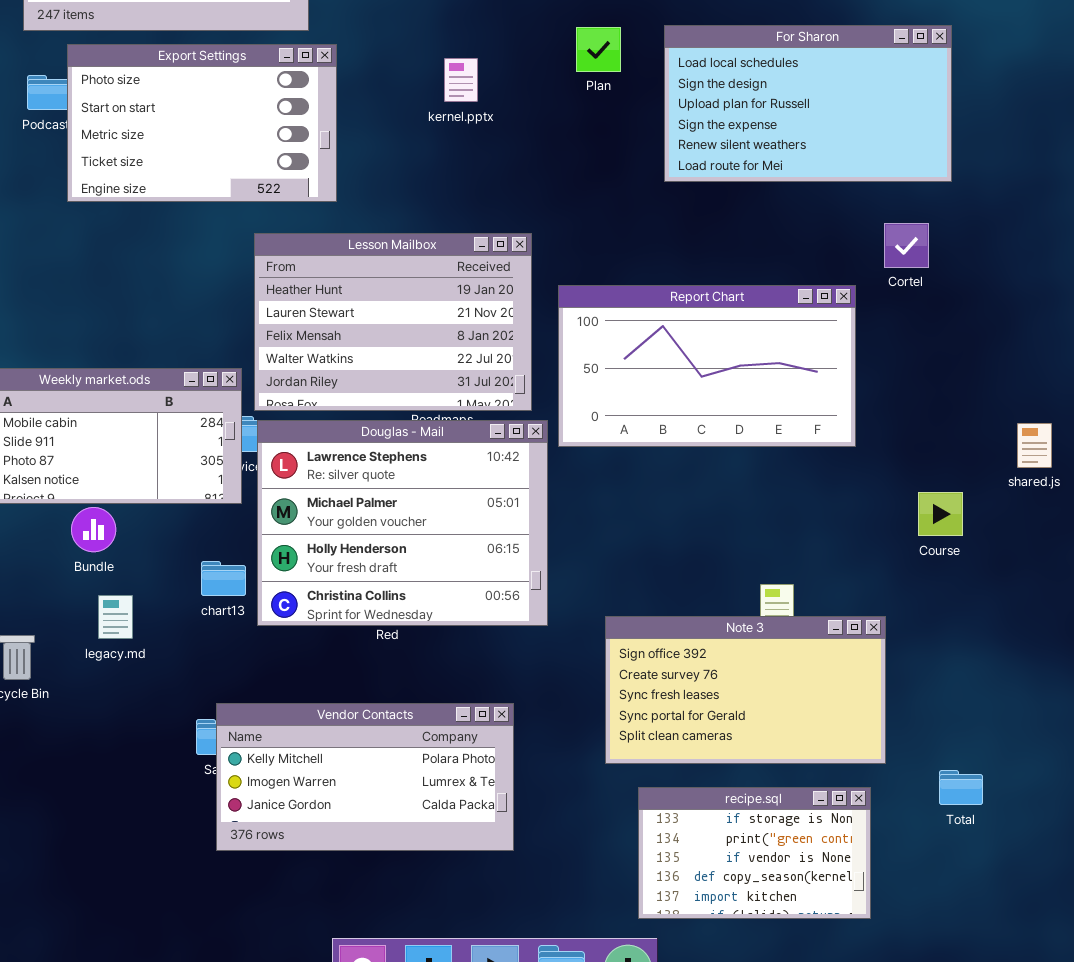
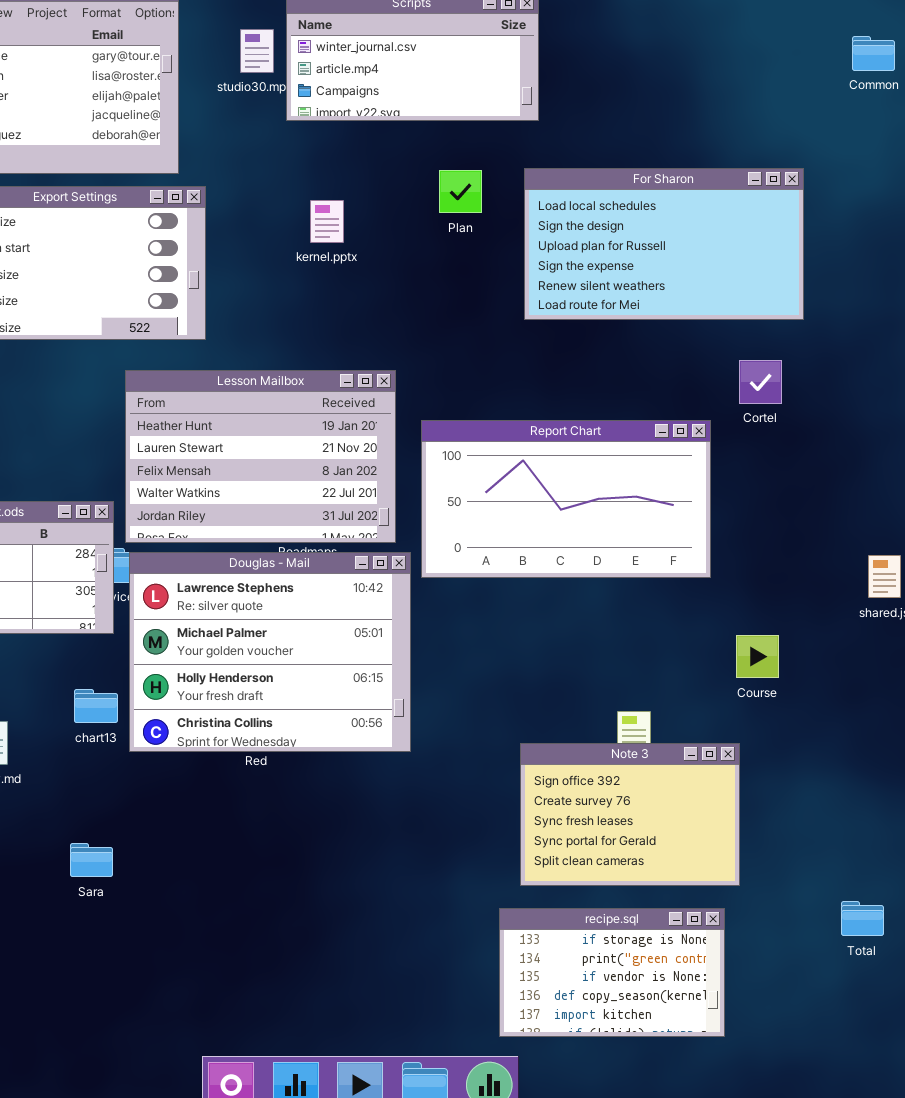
Course: [918,492,963,536] -> [736,635,779,678], moved
Note 3: [605,616,886,764] -> [520,743,740,886], resized
Vendor Contacts: [216,703,514,851] -> none, closed
Total: [939,770,983,805] -> [841,901,884,936], moved

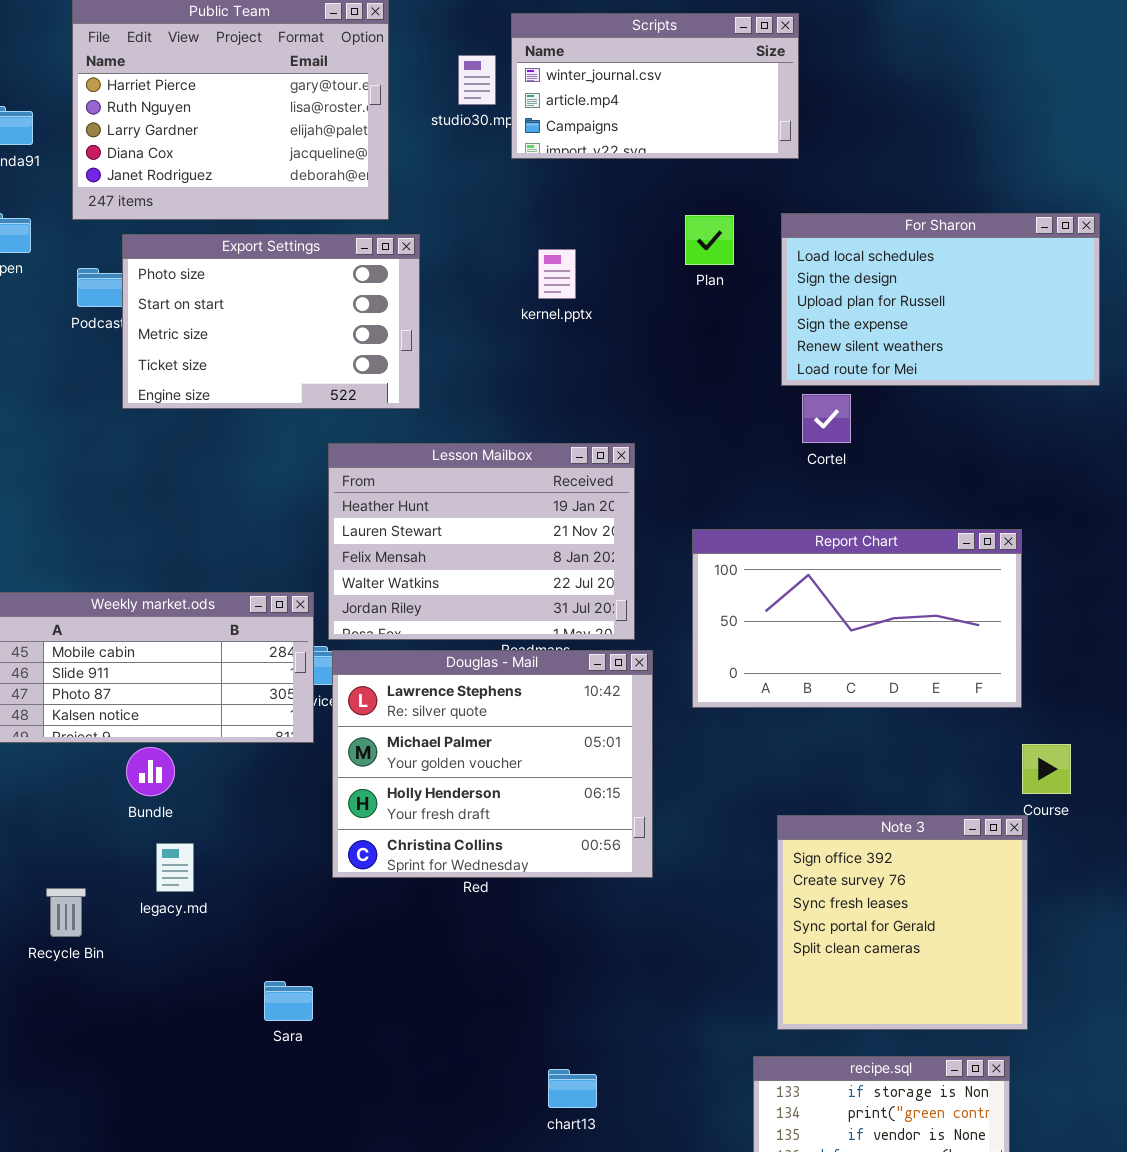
Cortel: [739,360,782,404] -> [802,394,851,443], moved
Report Chart: [421,420,711,578] -> [692,529,1022,708], moved
chart13: [74,689,118,723] -> [548,1069,597,1108], moved
Note 3: [520,743,740,886] -> [777,815,1028,1030], resized

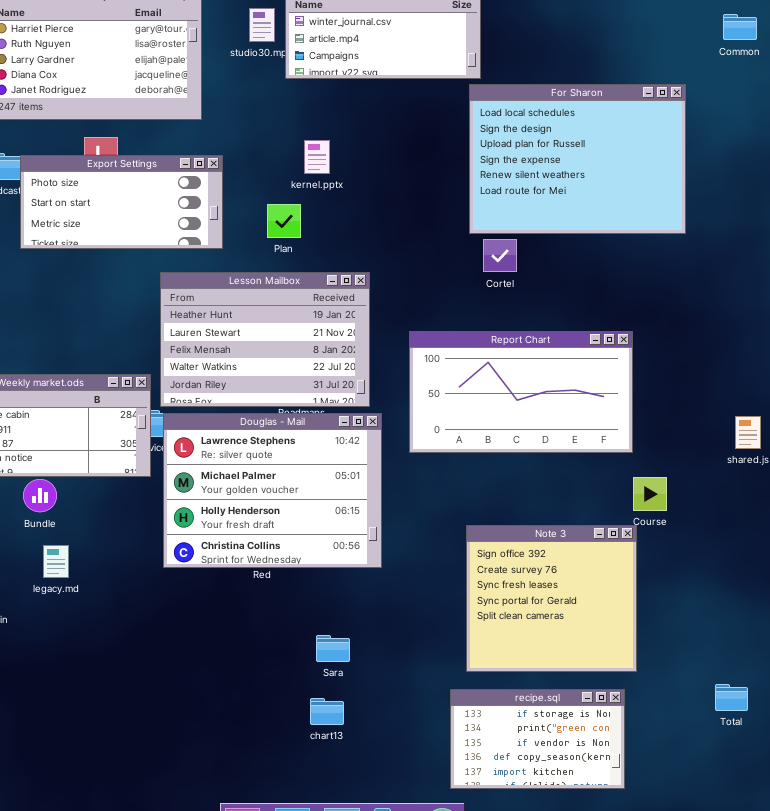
For Sharon: [781,213,1100,386] -> [469,84,686,234], resized
Plan: [685,215,734,265] -> [267,204,301,238], moved
Export Settings: [122,234,420,409] -> [20,155,223,249], resized
Sara: [264,981,313,1021] -> [316,635,350,662], moved

